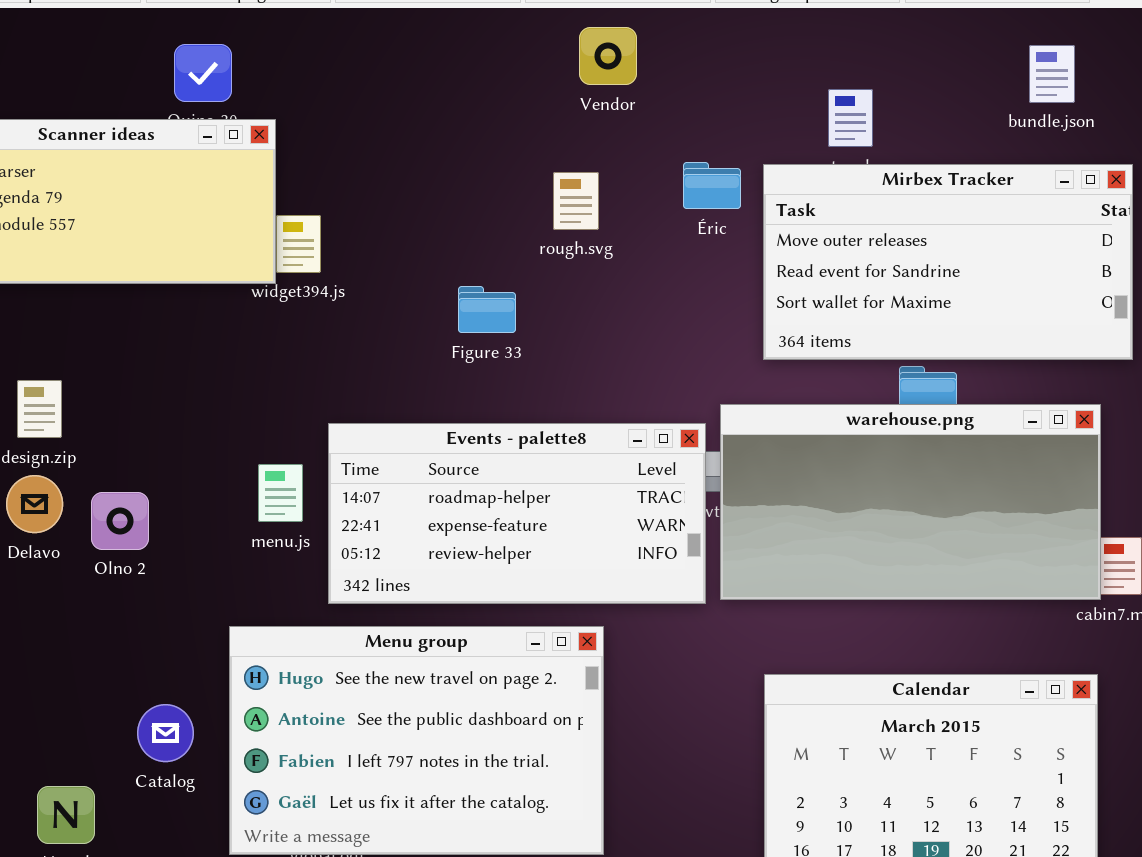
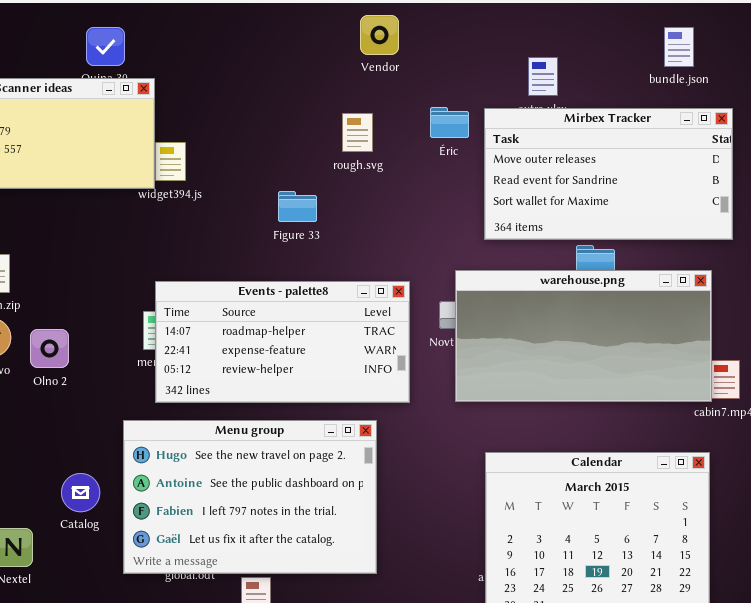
Events - palette8: [328,423,706,604] -> [155,281,410,403], moved

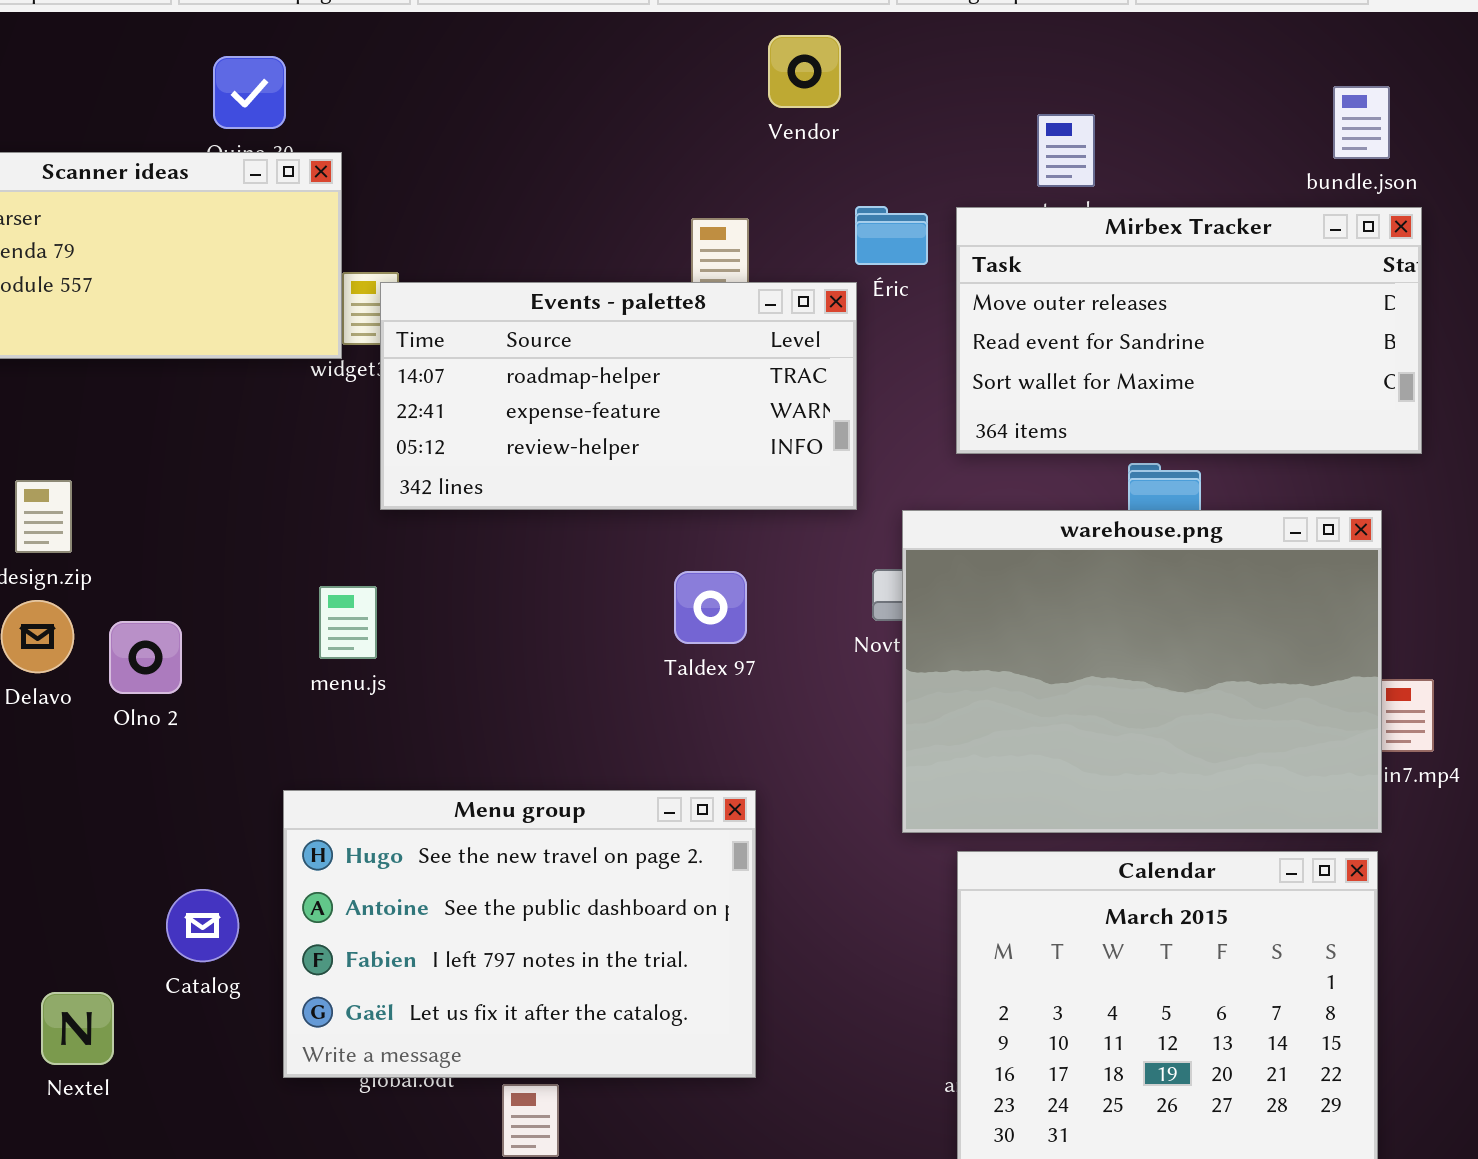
Vendor: [360,15,399,55] -> [768,35,841,108], moved
bundle.json: [664,27,694,67] -> [1333,86,1390,159], moved
warehouse.png: [455,270,712,402] -> [902,510,1382,833], resized
Events - palette8: [155,281,410,403] -> [380,282,857,510], moved

